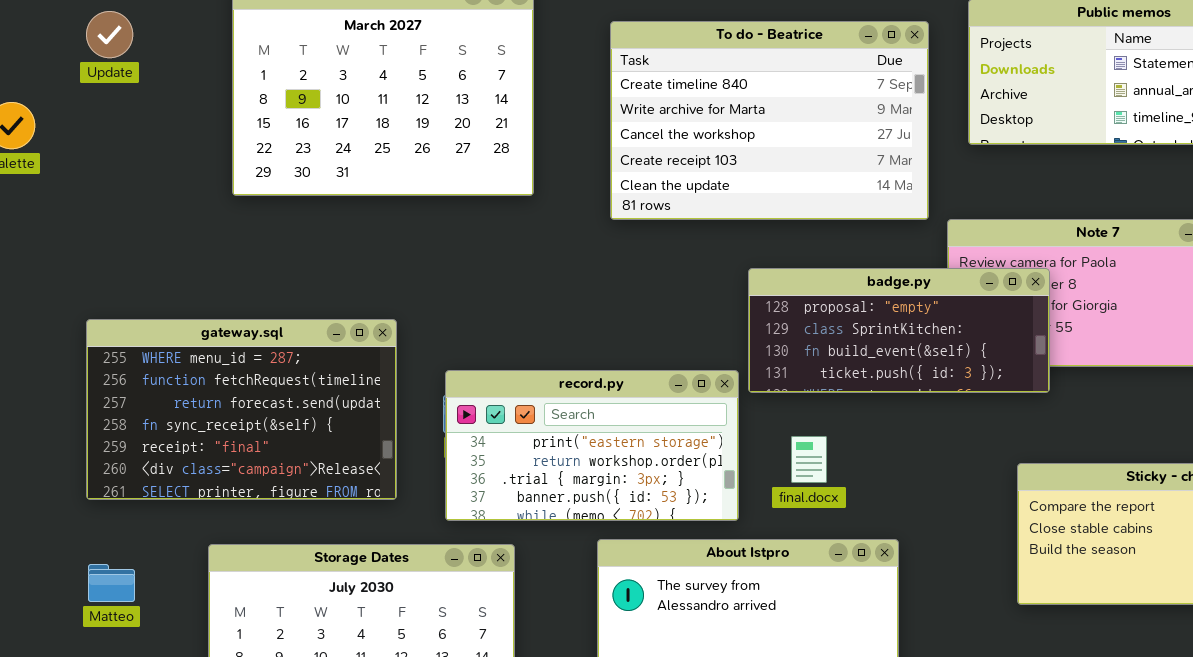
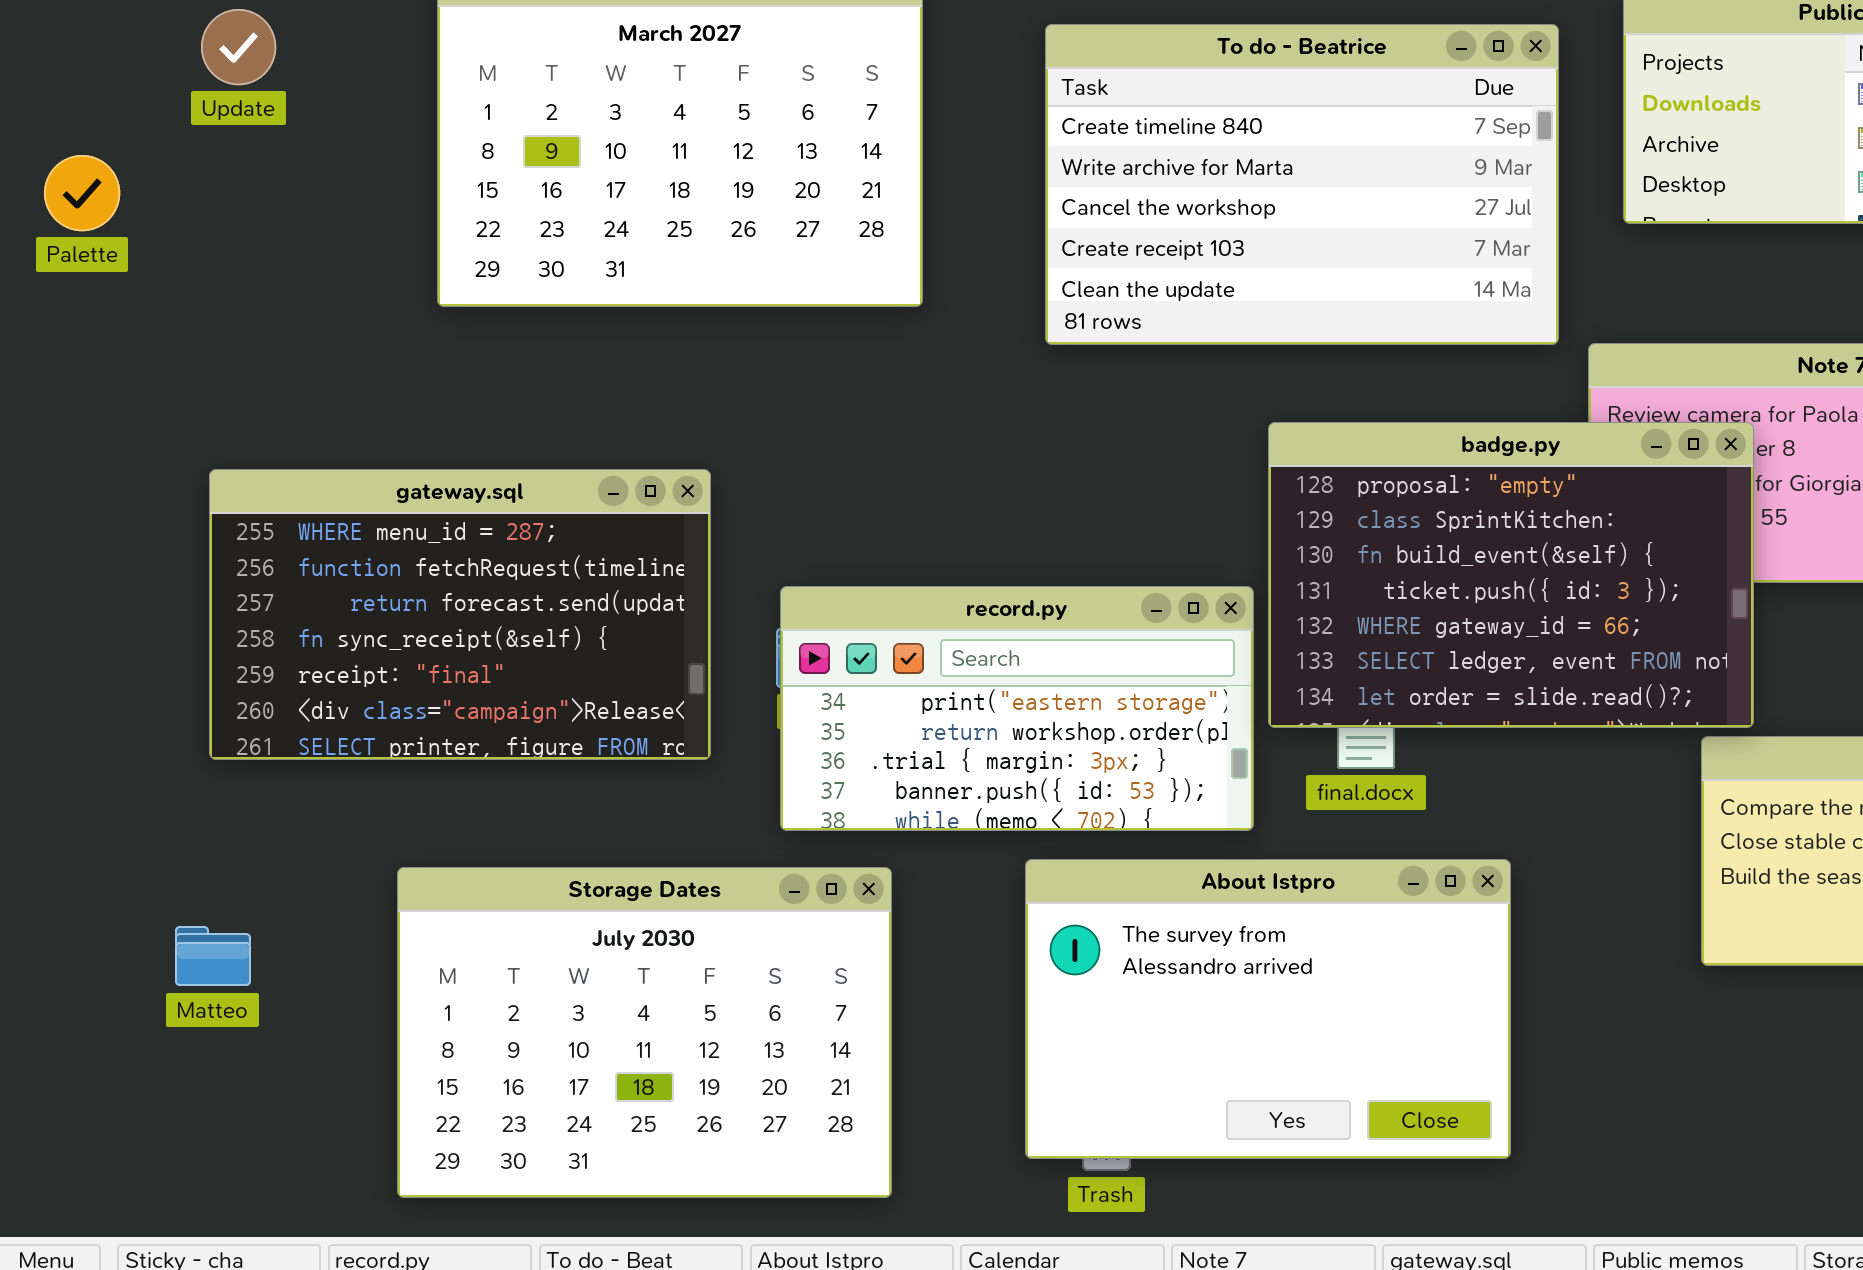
badge.py: [748,268,1050,393] -> [1268,422,1754,728], resized
gateway.sql: [86,319,397,500] -> [209,469,711,760], moved
Matteo: [88,564,135,602] -> [175,926,251,986], moved

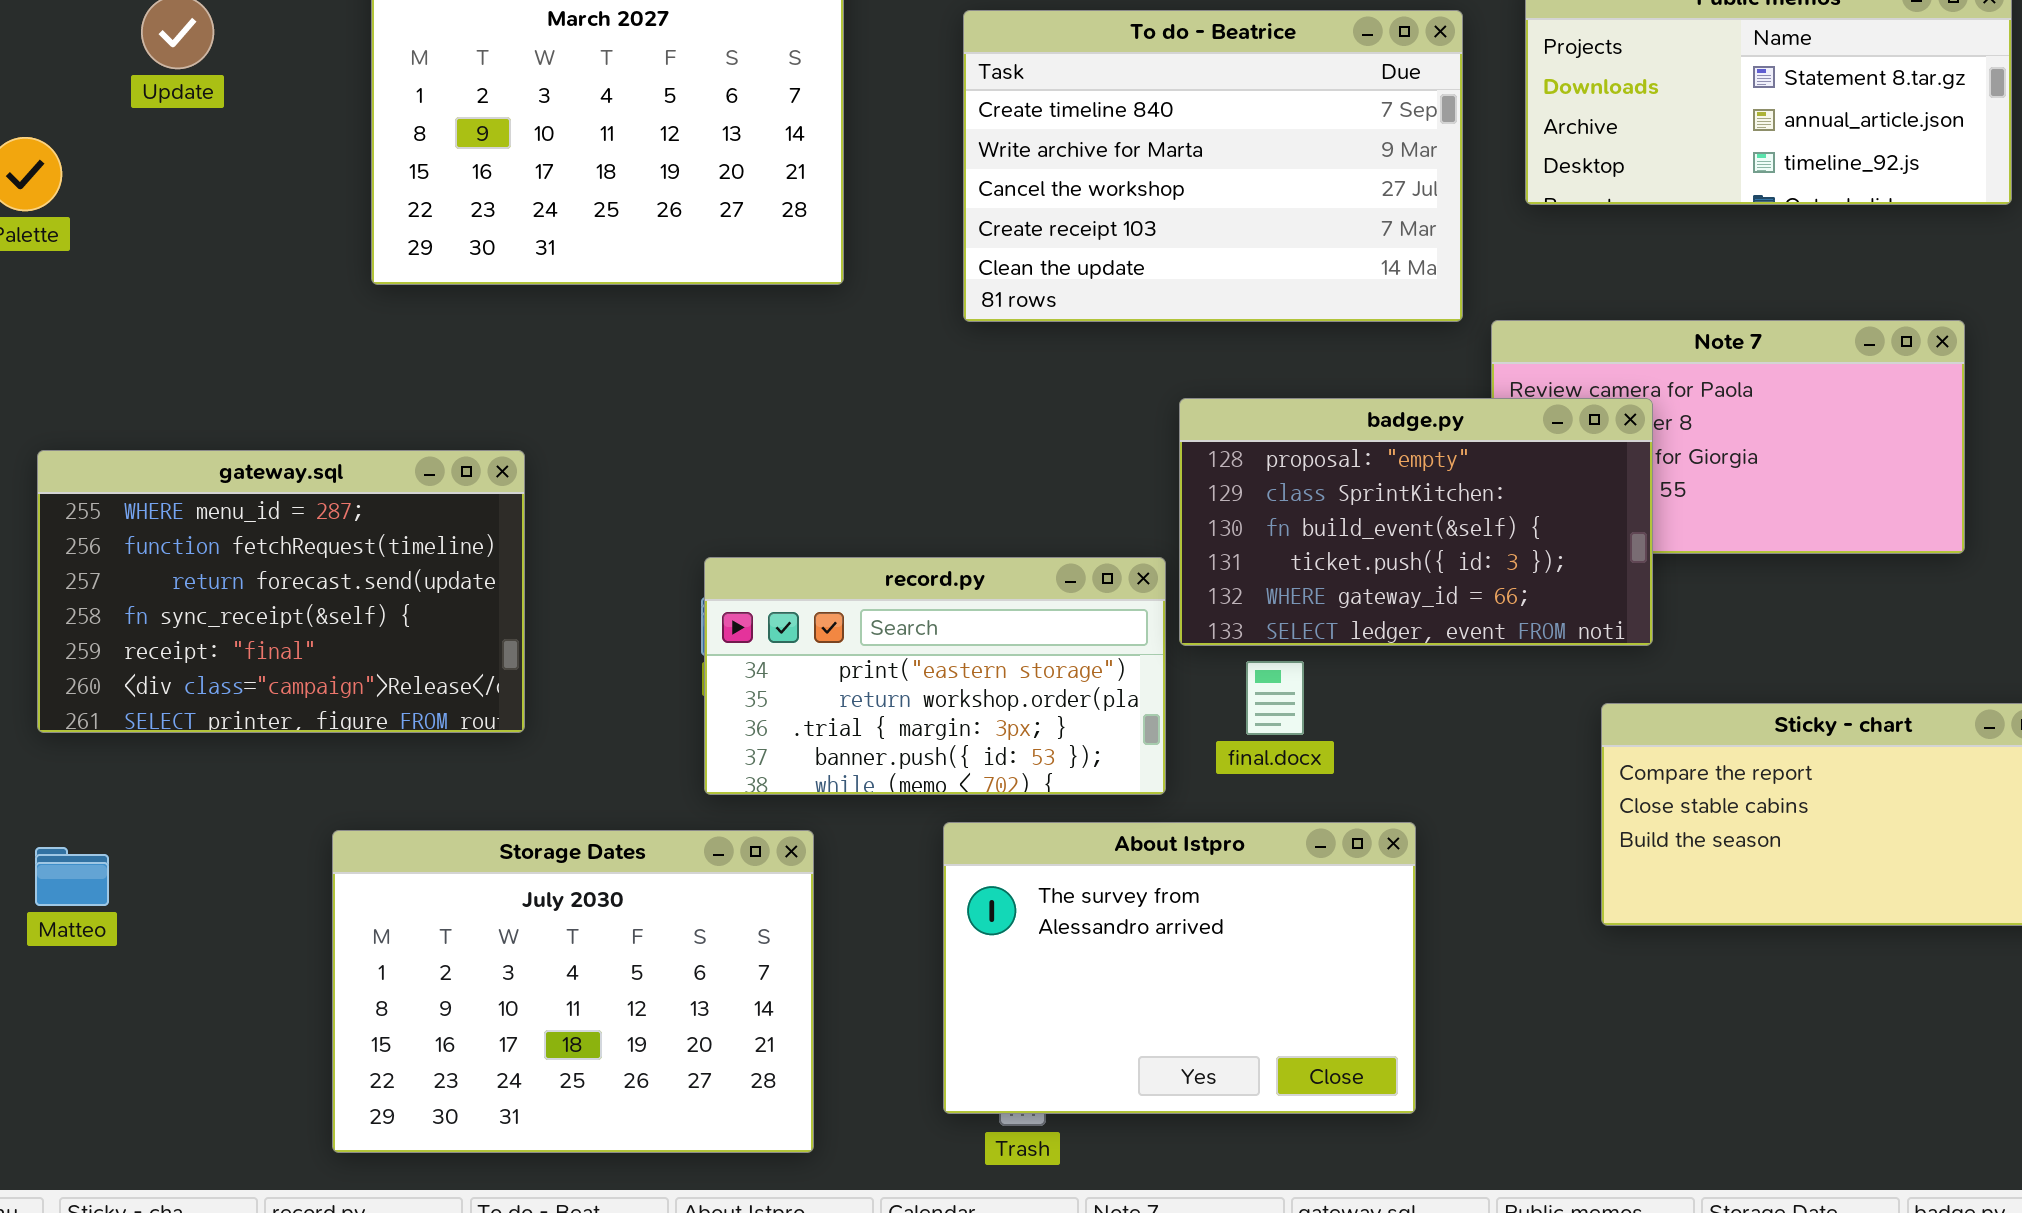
badge.py: [1268,422,1754,728] -> [1179,398,1653,646], resized
gateway.sql: [209,469,711,760] -> [37,450,525,733], moved
Matteo: [175,926,251,986] -> [35,847,109,906], moved

